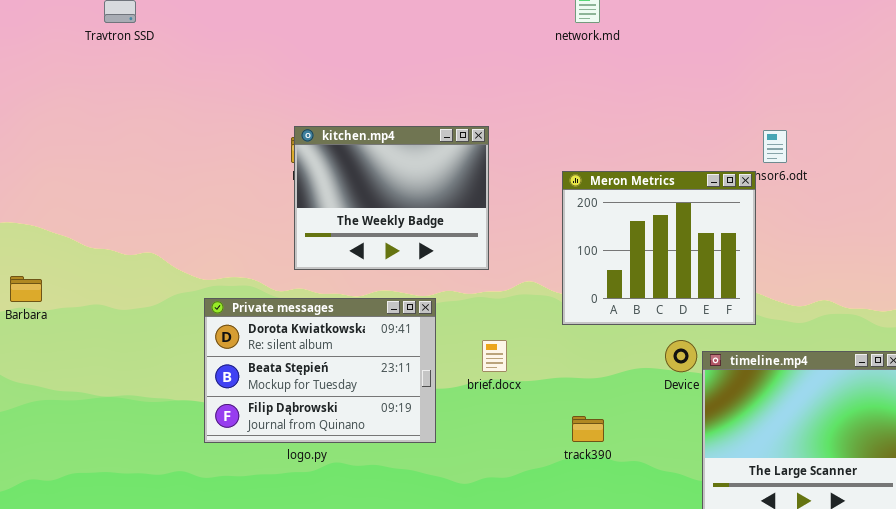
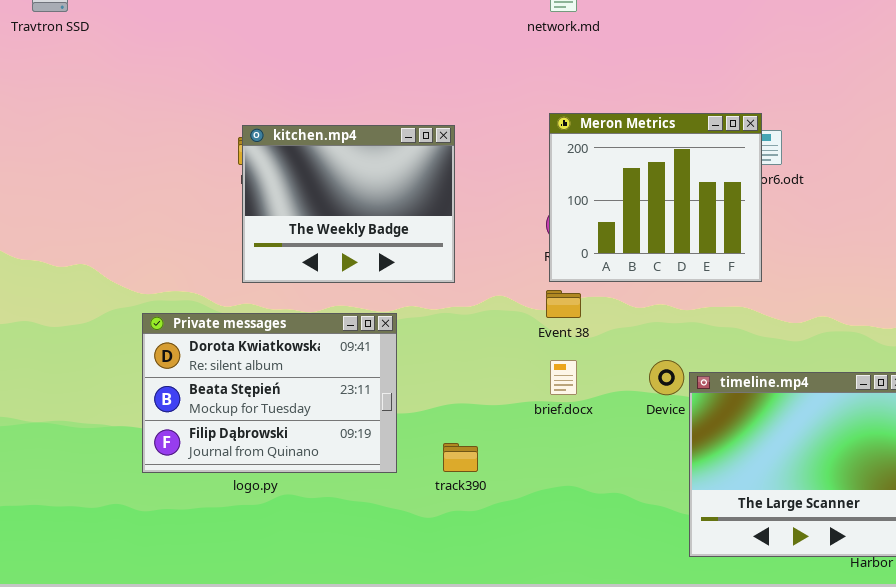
Meron Metrics: [562,171,756,325] -> [549,113,762,282], moved
brief.docx: [482,340,507,372] -> [550,360,577,395], moved
track390: [572,416,604,442] -> [443,443,478,472], moved

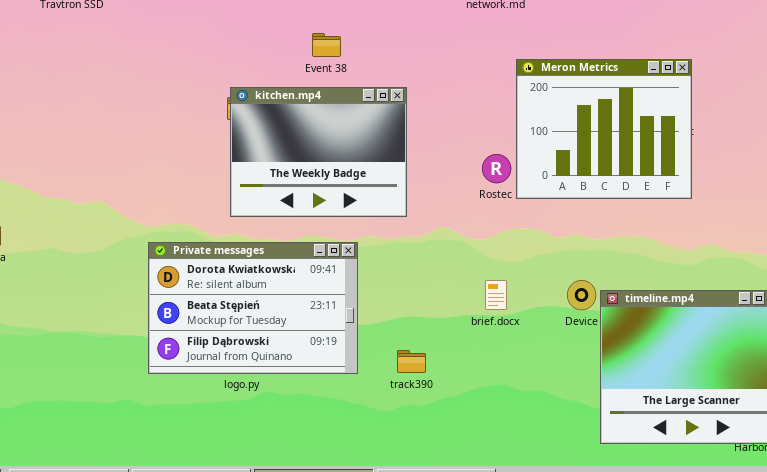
Meron Metrics: [549,113,762,282] -> [516,59,692,199], moved
Event 38: [546,290,581,318] -> [312,33,341,57], moved

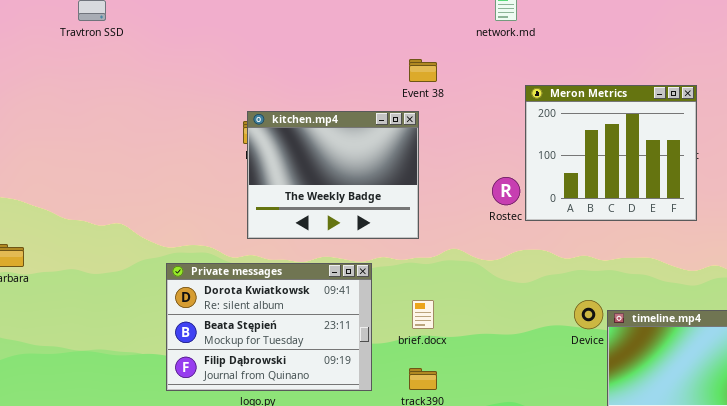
Event 38: [312,33,341,57] -> [409,59,437,82], moved
brief.docx: [485,280,507,310] -> [412,300,434,329], moved

